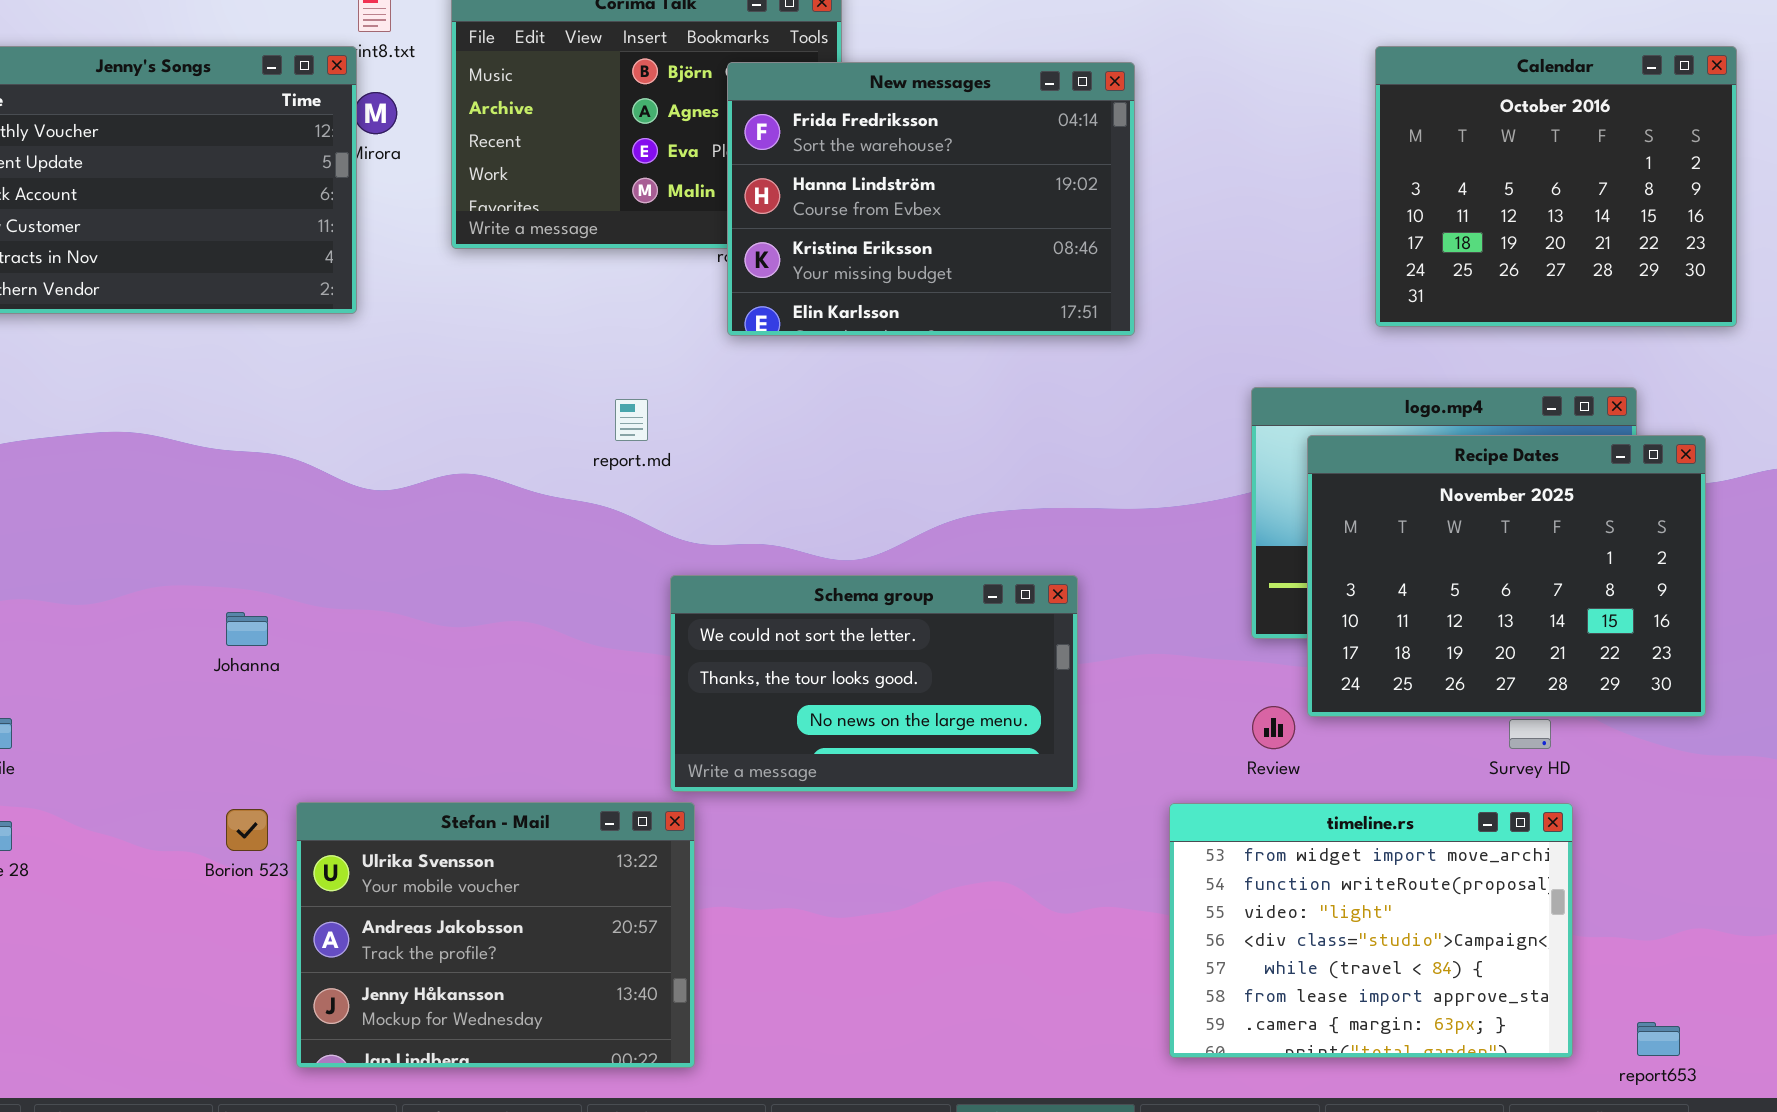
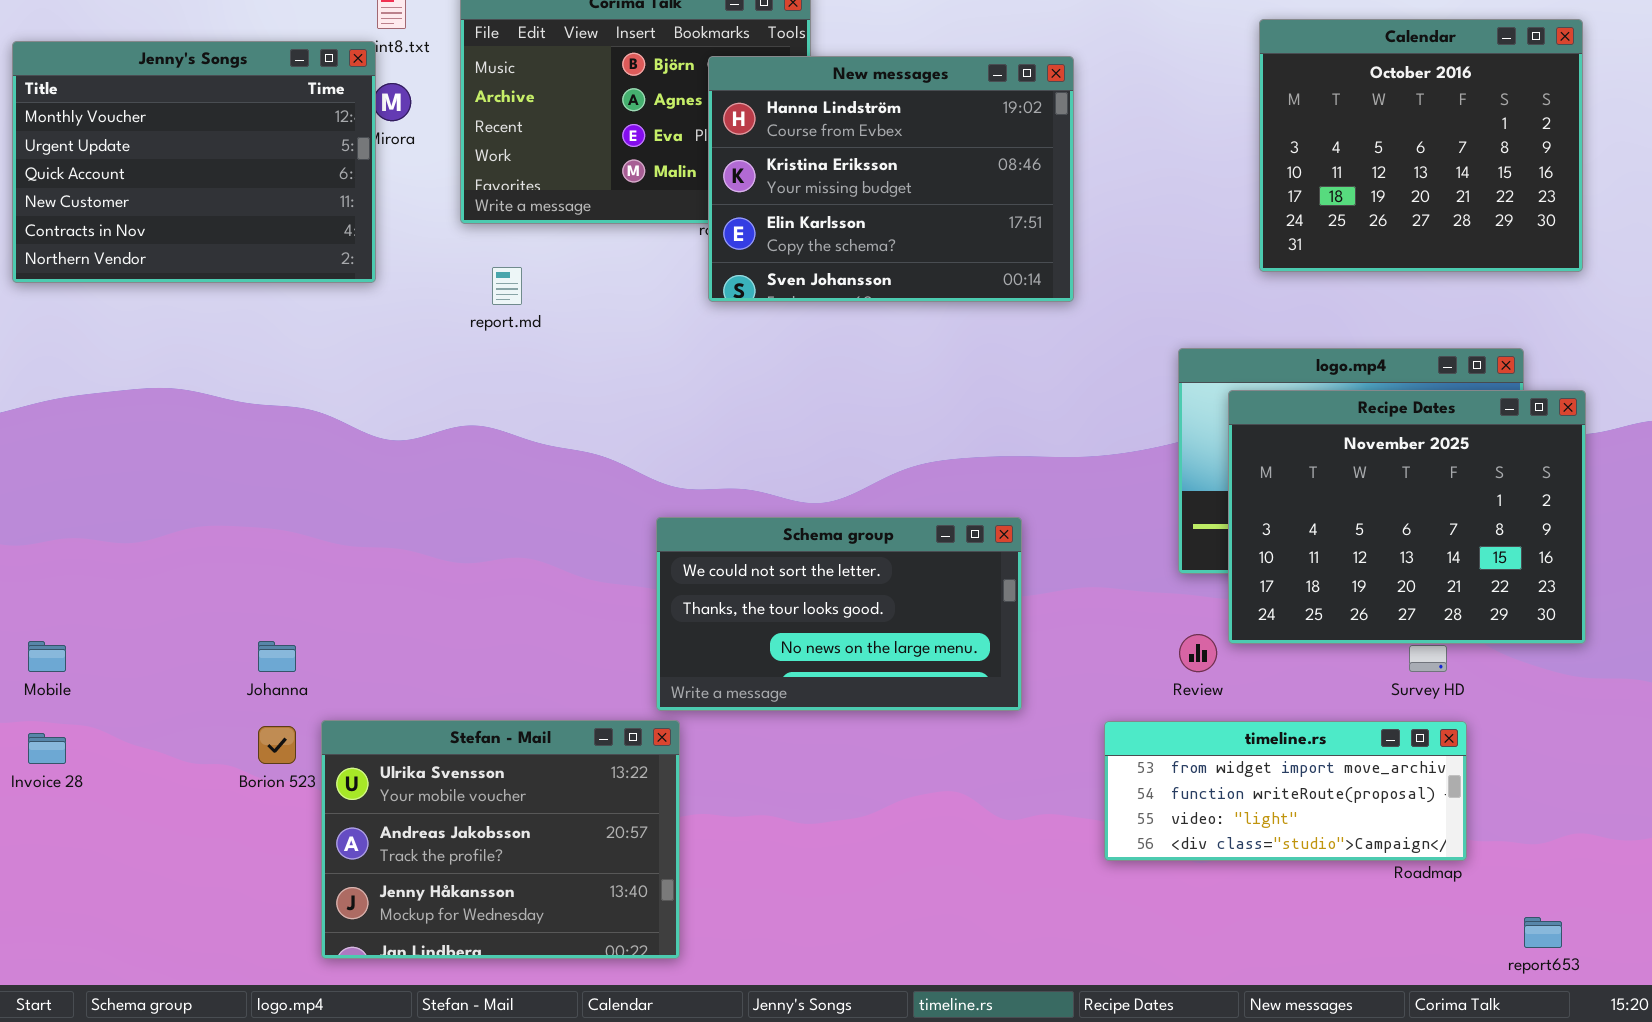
Calendar: [1375,46,1737,327] -> [1259,19,1583,272], moved
New messages: [727,62,1135,336] -> [708,56,1074,302], scrolled down 1 row
report.md: [615,399,648,441] -> [492,267,522,305], moved
Johanna: [226,612,268,646] -> [258,641,296,672], moved
timeline.rs: [1169,803,1573,1058] -> [1104,721,1467,861], resized

